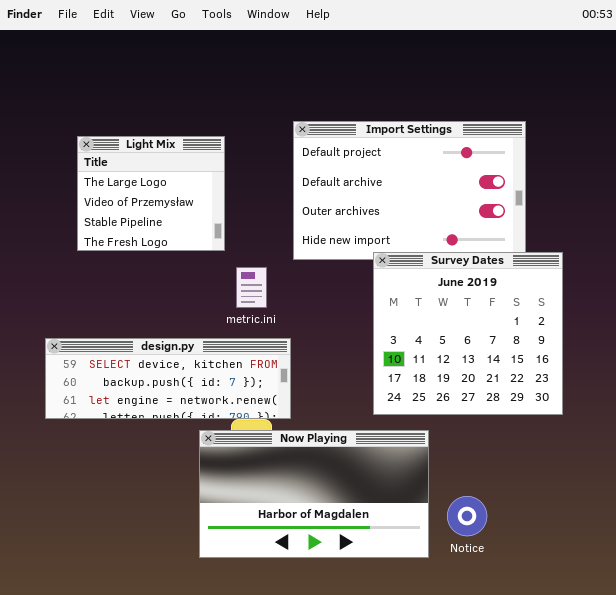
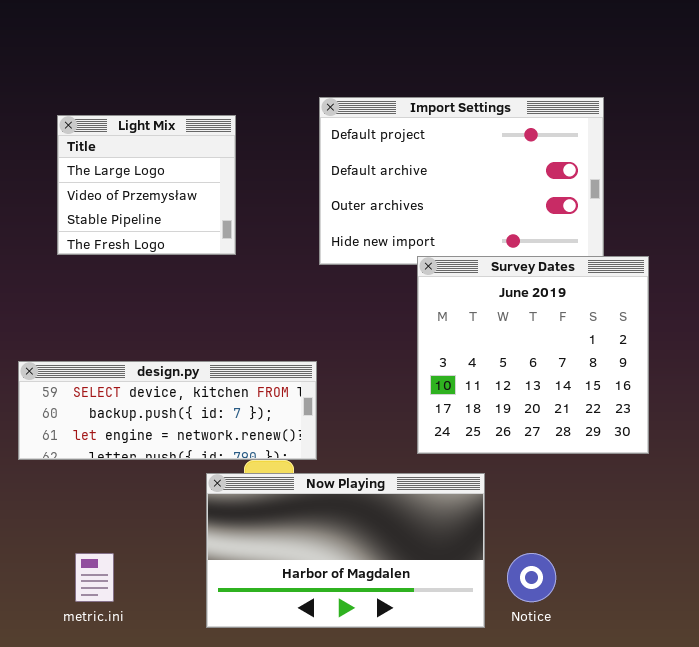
metric.ini: [236,267,267,308] -> [75,553,114,602], moved

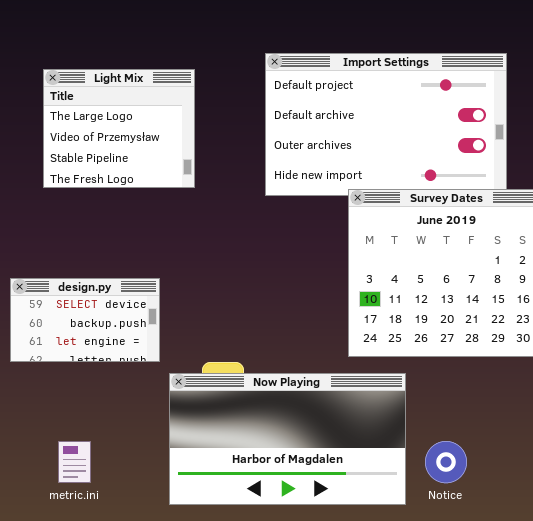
design.py: [18,361,317,460] -> [10,278,160,362], resized

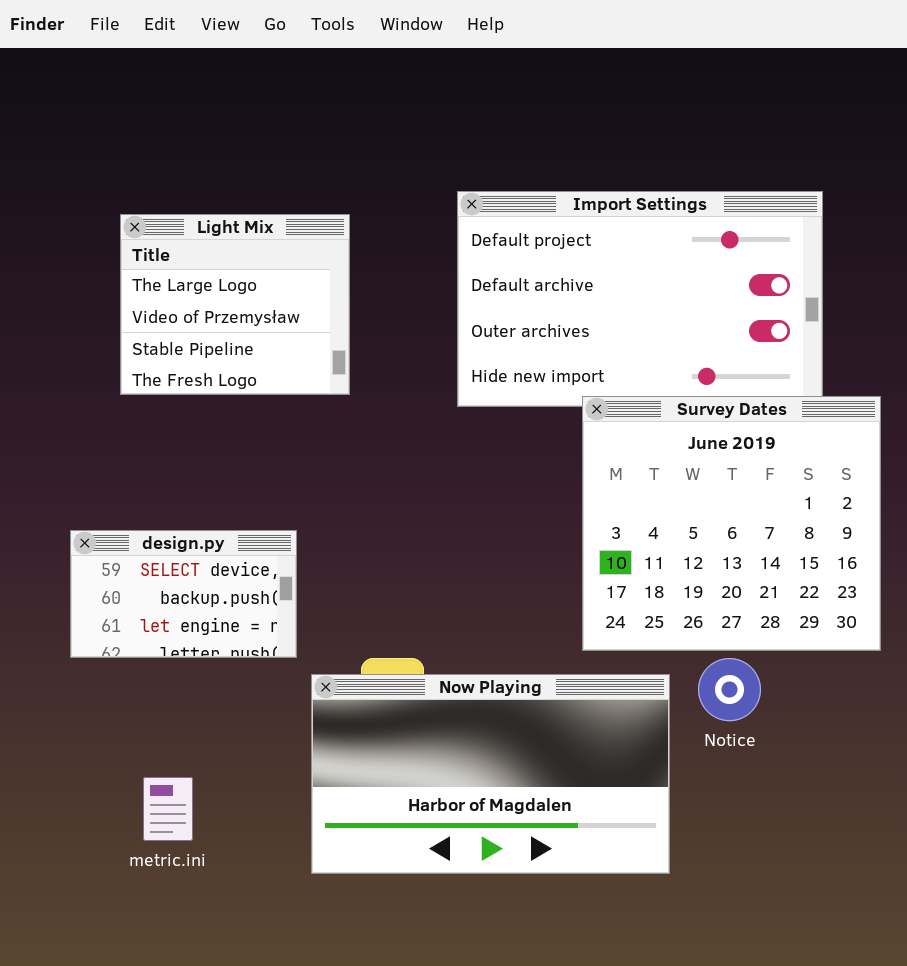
Notice: [425,441,467,483] -> [698,658,761,721], moved

